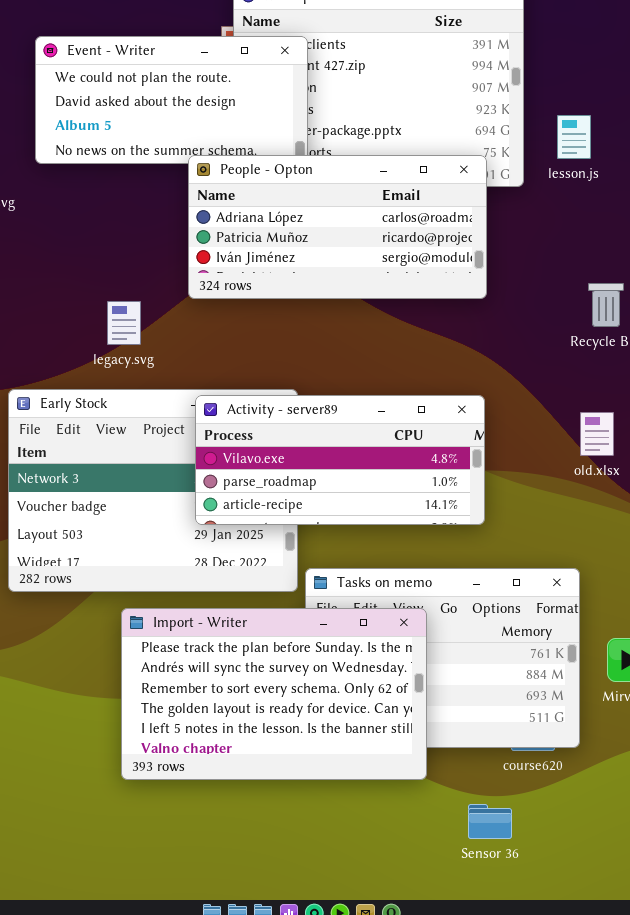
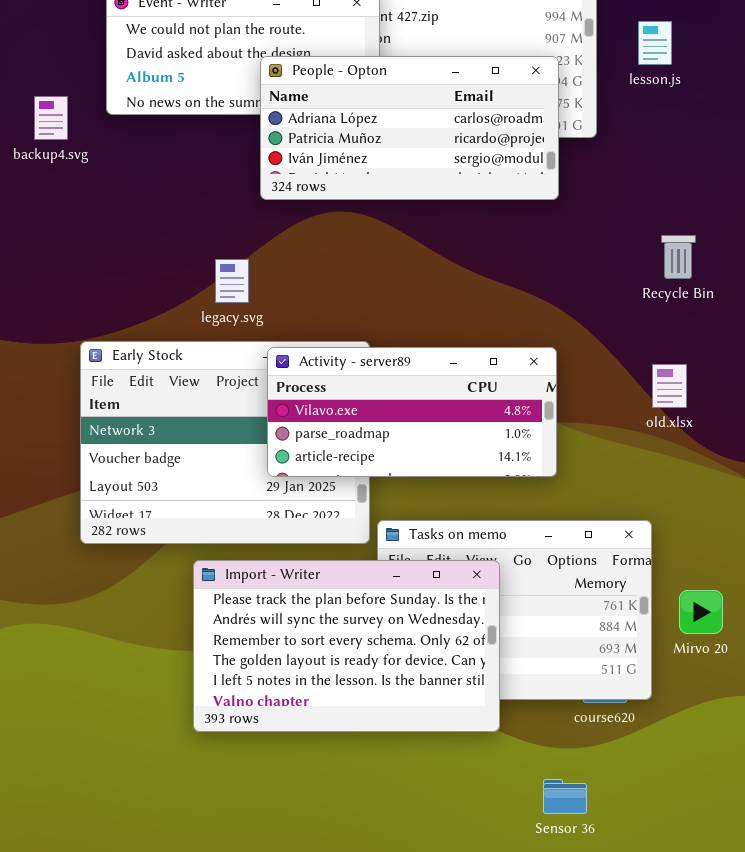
lesson.js: [557,115,591,159] -> [638,21,672,65], moved
People - Opton: [188,155,487,299] -> [260,56,559,200], moved
legacy.svg: [107,301,141,345] -> [215,259,249,303], moved
Sensor 36: [468,804,512,839] -> [543,779,587,814], moved

